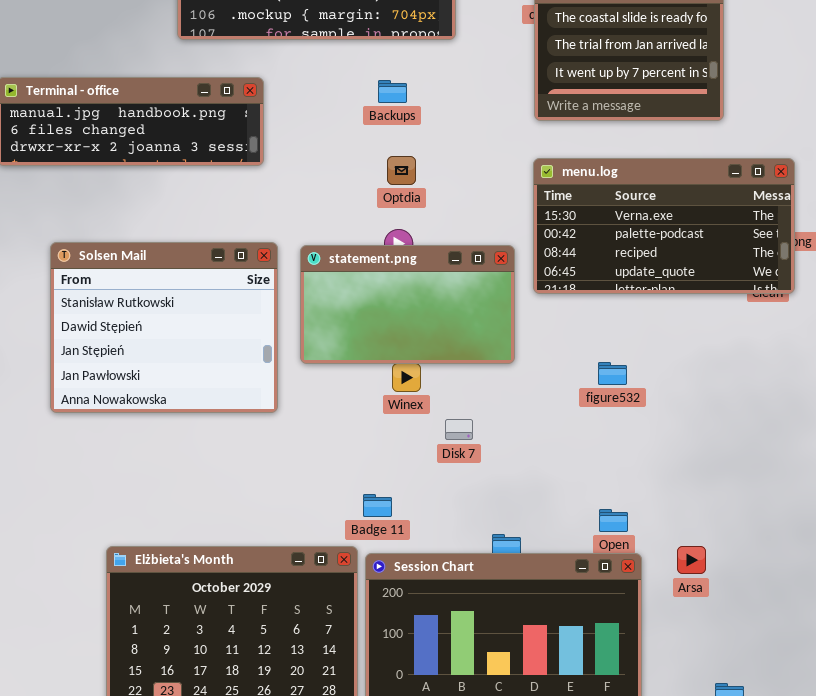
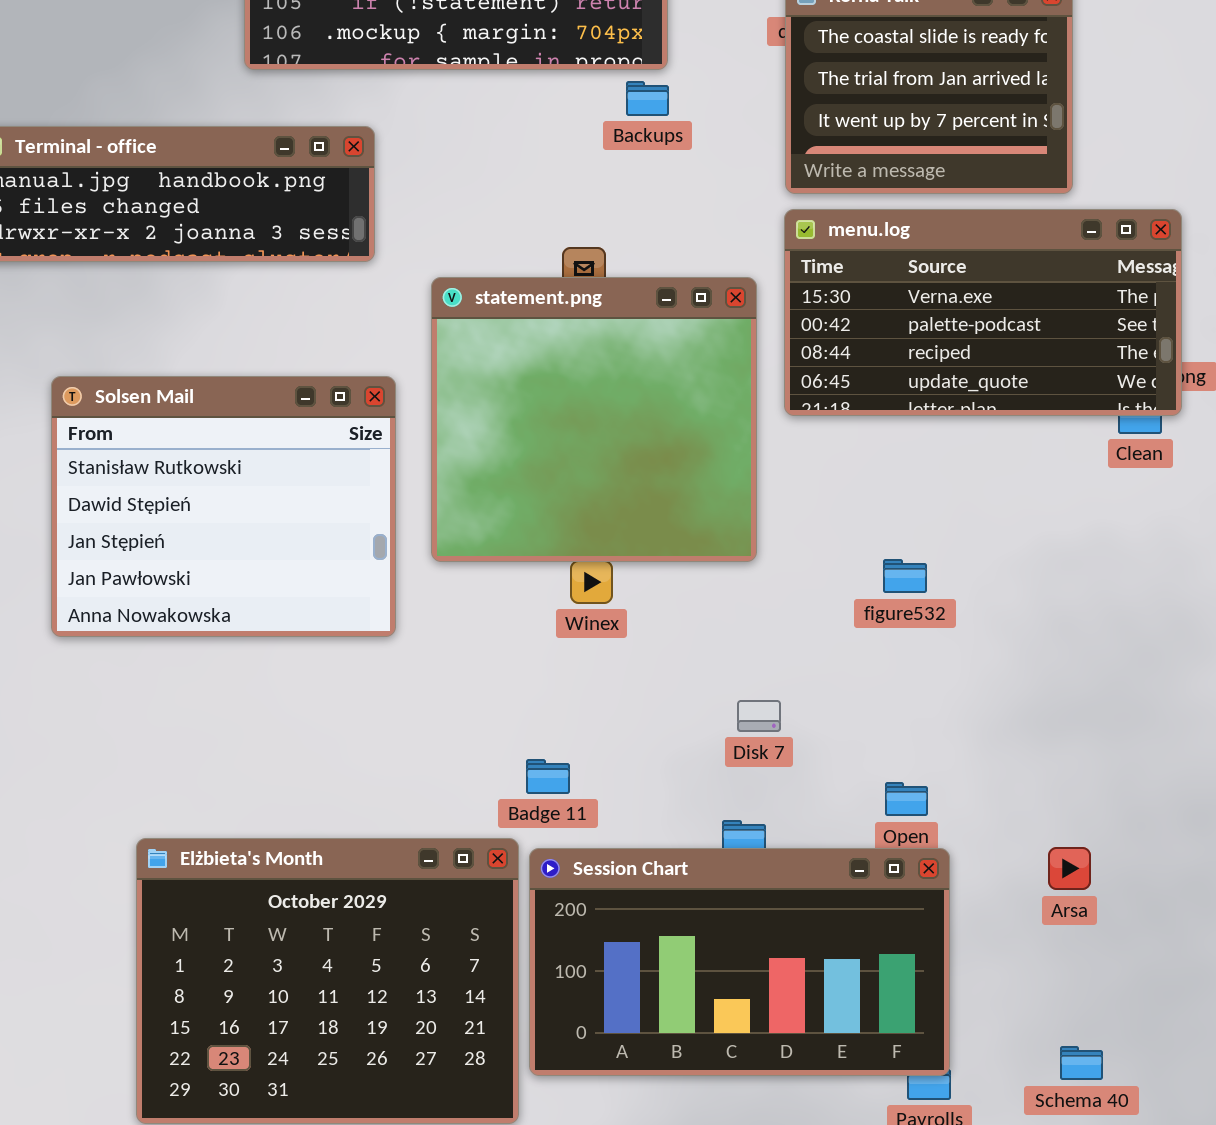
Backups: [378,80,407,103] -> [626,81,669,116], moved
menu.log: [533,158,795,294] -> [784,209,1182,416], moved
statement.png: [300,245,515,364] -> [431,277,757,562], resized
Disk 7: [445,419,473,440] -> [737,700,781,732], moved
Arsa: [677,546,706,574] -> [1048,847,1091,890], moved

